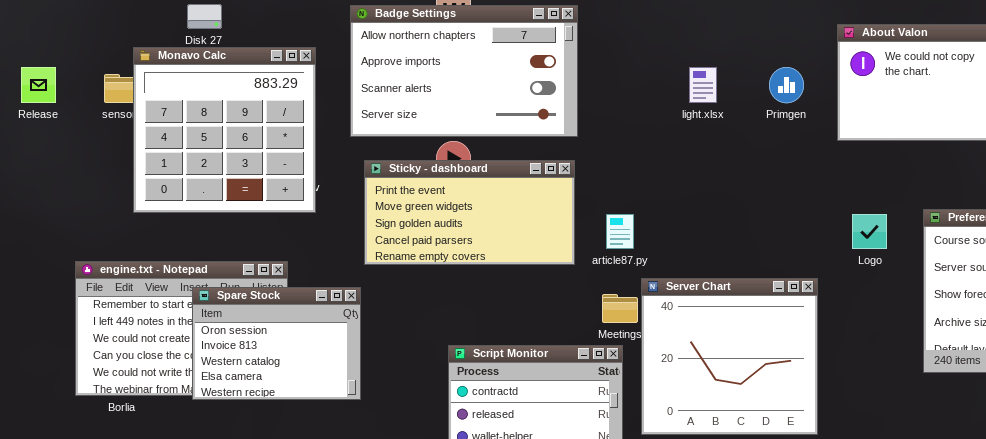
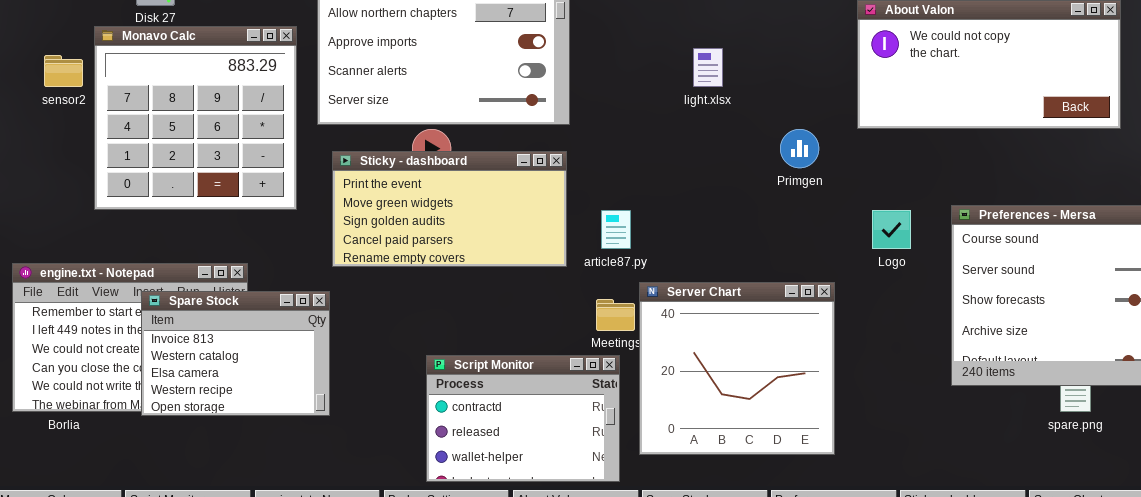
Monavo Calc: [133,47,316,213] -> [94,26,297,210], moved
Primgen: [769,67,804,103] -> [780,129,819,168], moved
Spare Stock: [192,287,361,400] -> [141,291,330,416], scrolled down 1 row

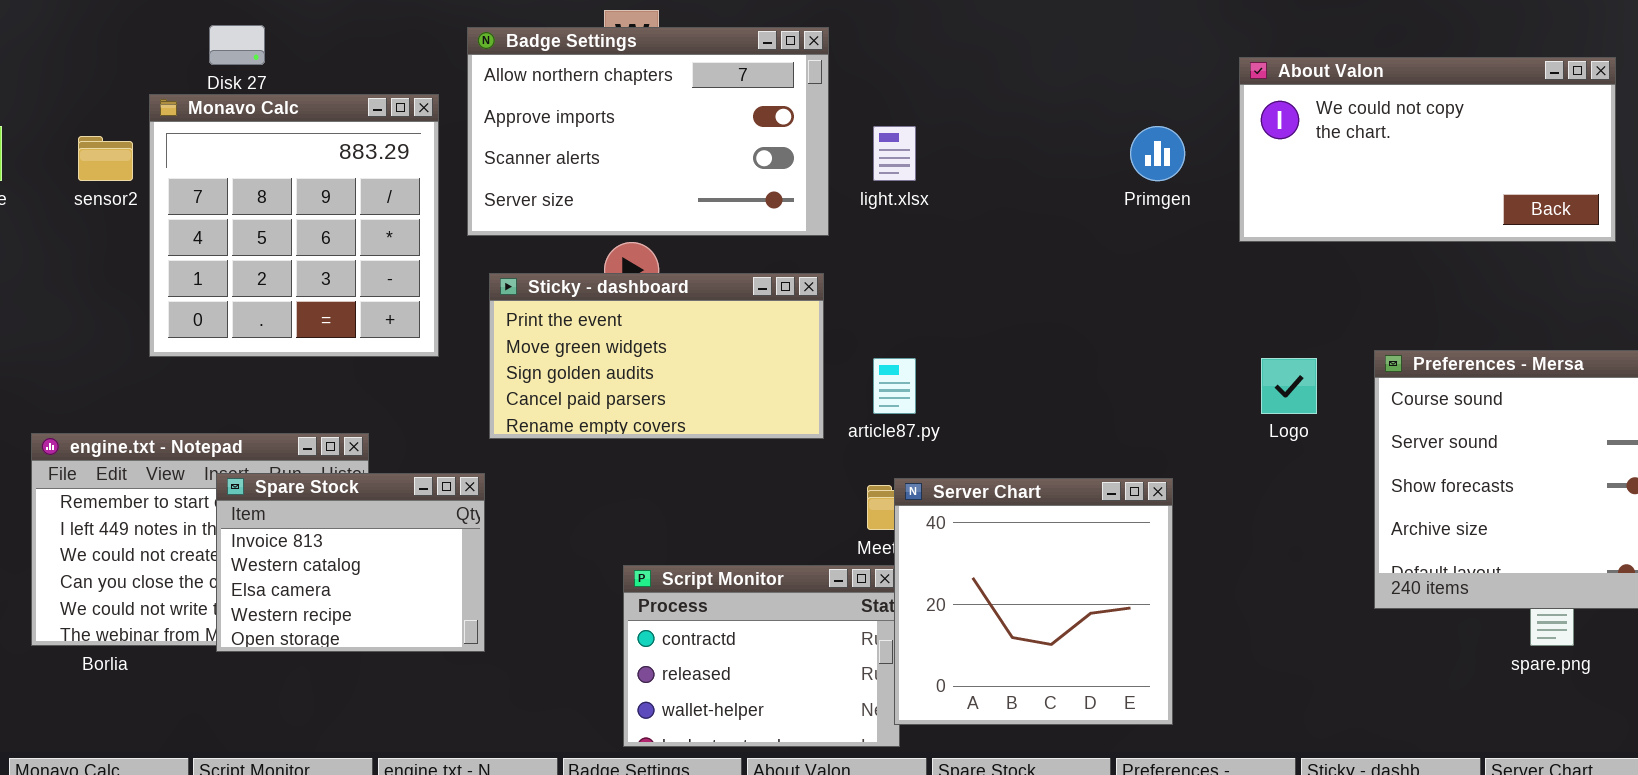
light.xlsx: [693,48,723,87] -> [873,126,916,181], moved
Primgen: [780,129,819,168] -> [1130,126,1185,181], moved
Server Chart: [639,282,835,455] -> [894,478,1173,725], moved

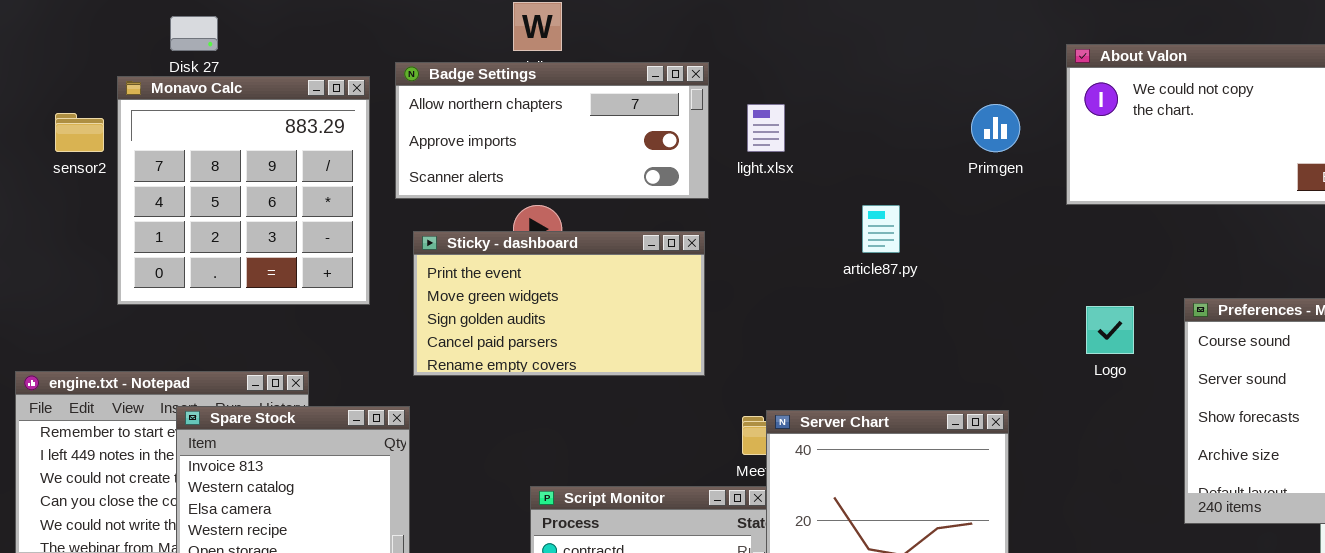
Badge Settings: [467,27,829,236] -> [395,62,709,199], resized
article87.py: [873,358,916,414] -> [862,205,900,253], moved

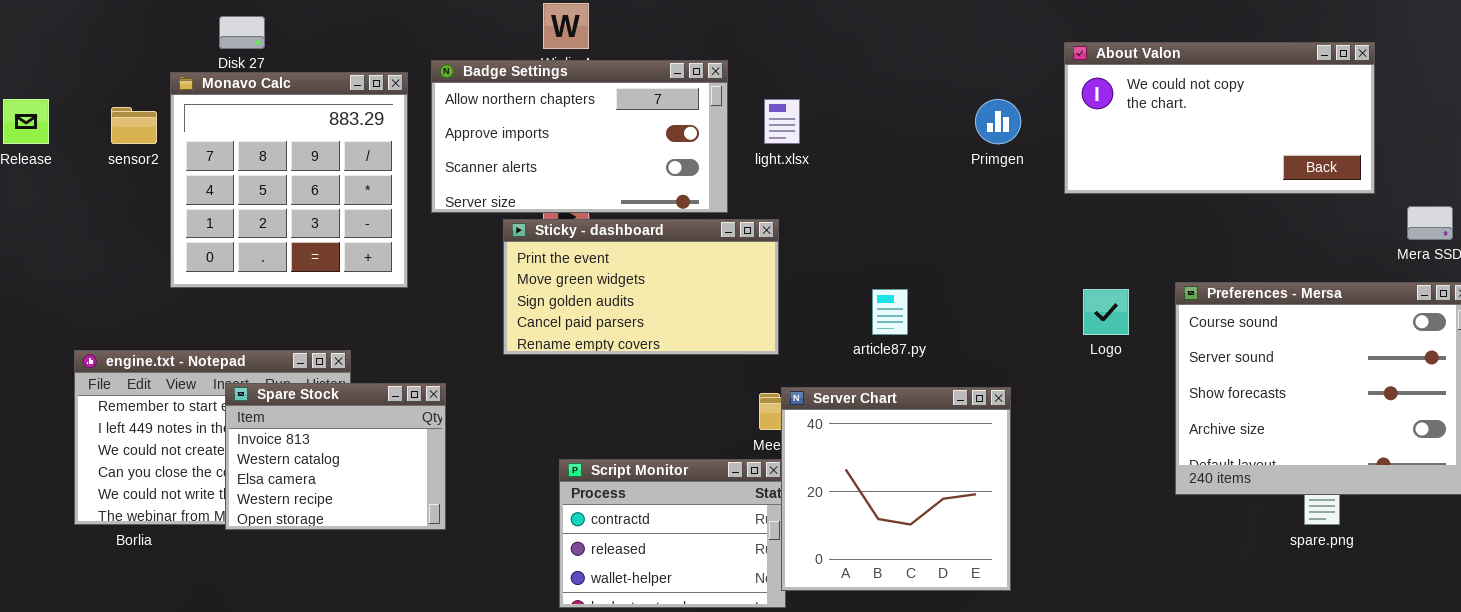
Badge Settings: [395,62,709,199] -> [431,60,728,213], resized
article87.py: [862,205,900,253] -> [872,289,908,335], moved
Sticky - dashboard: [413,231,705,376] -> [503,219,779,355], moved

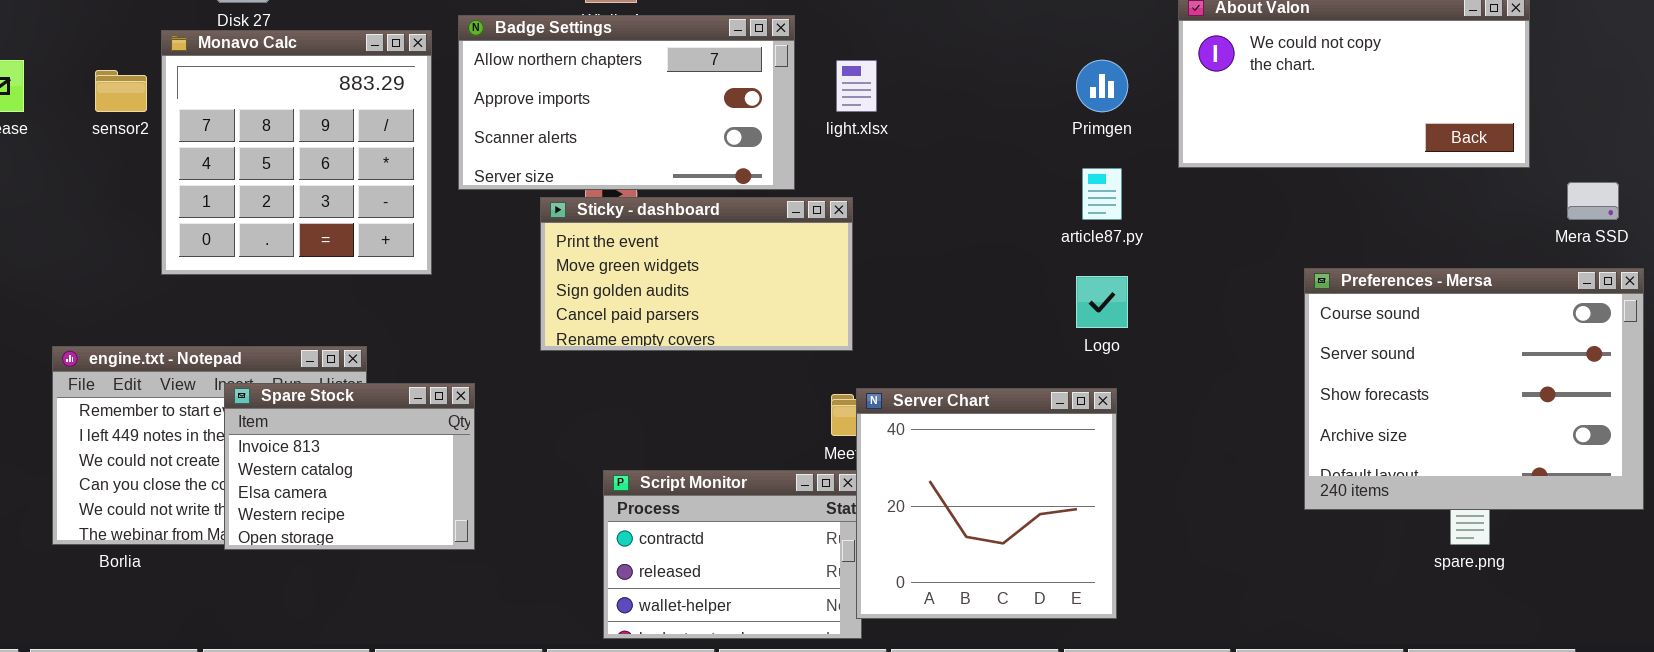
article87.py: [872,289,908,335] -> [1082,168,1122,220], moved
Logo: [1083,289,1129,335] -> [1076,276,1128,328], moved

